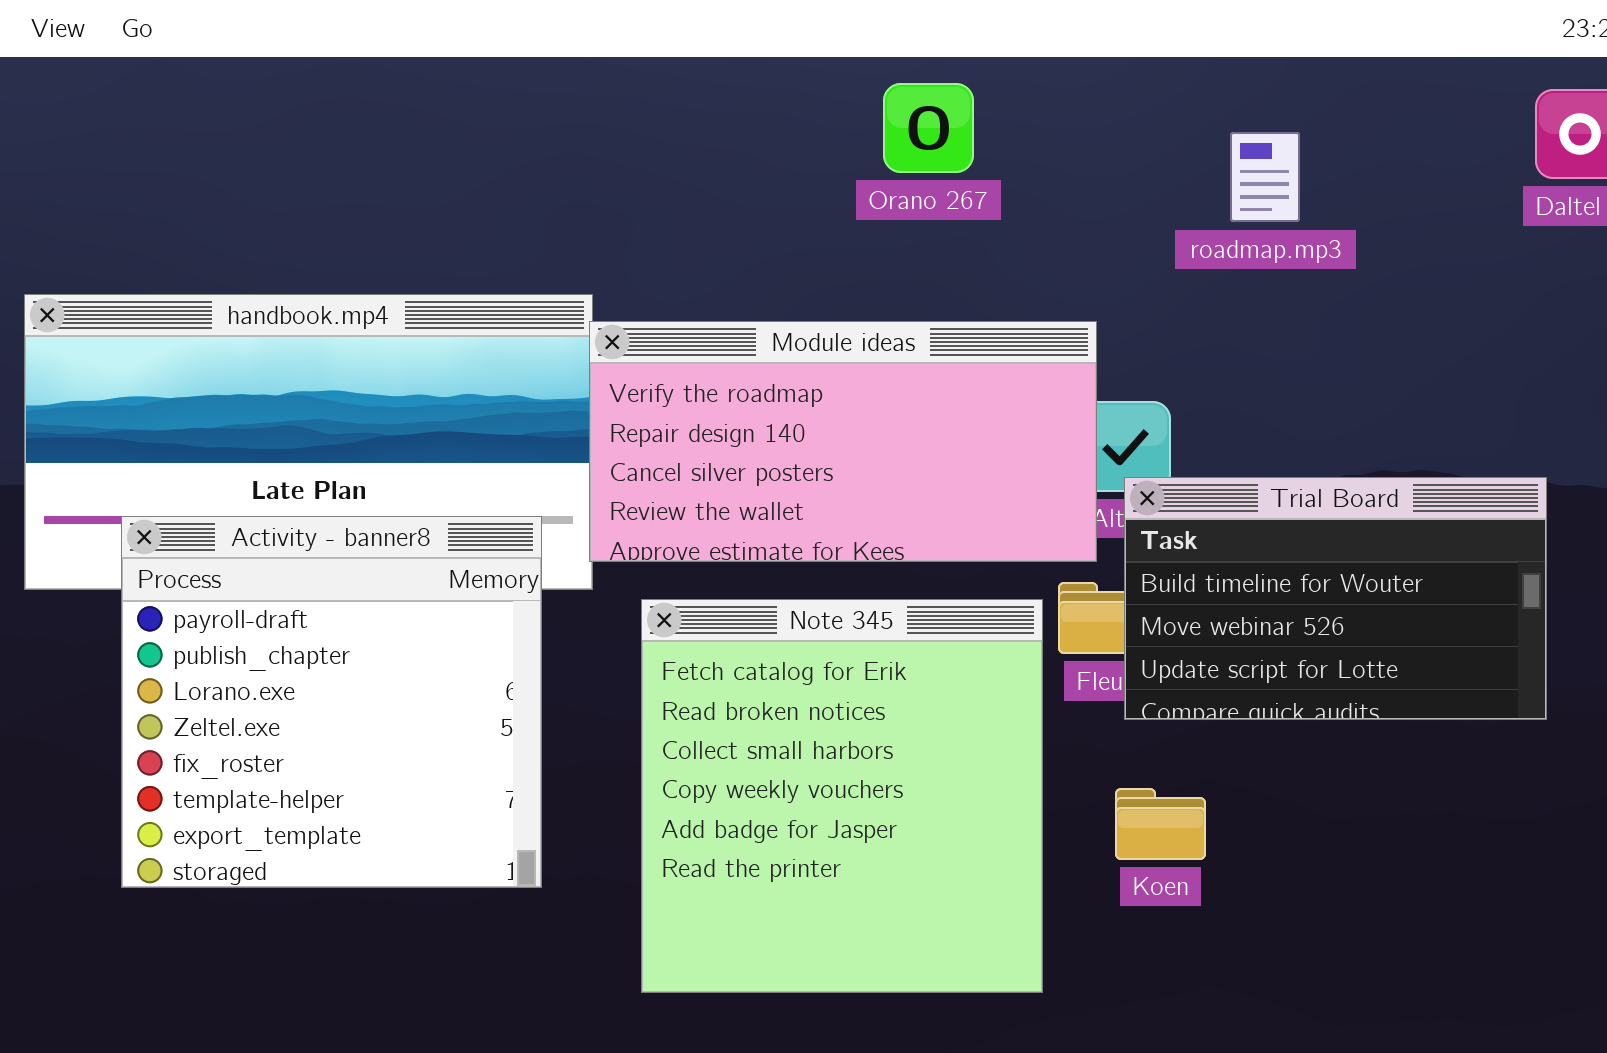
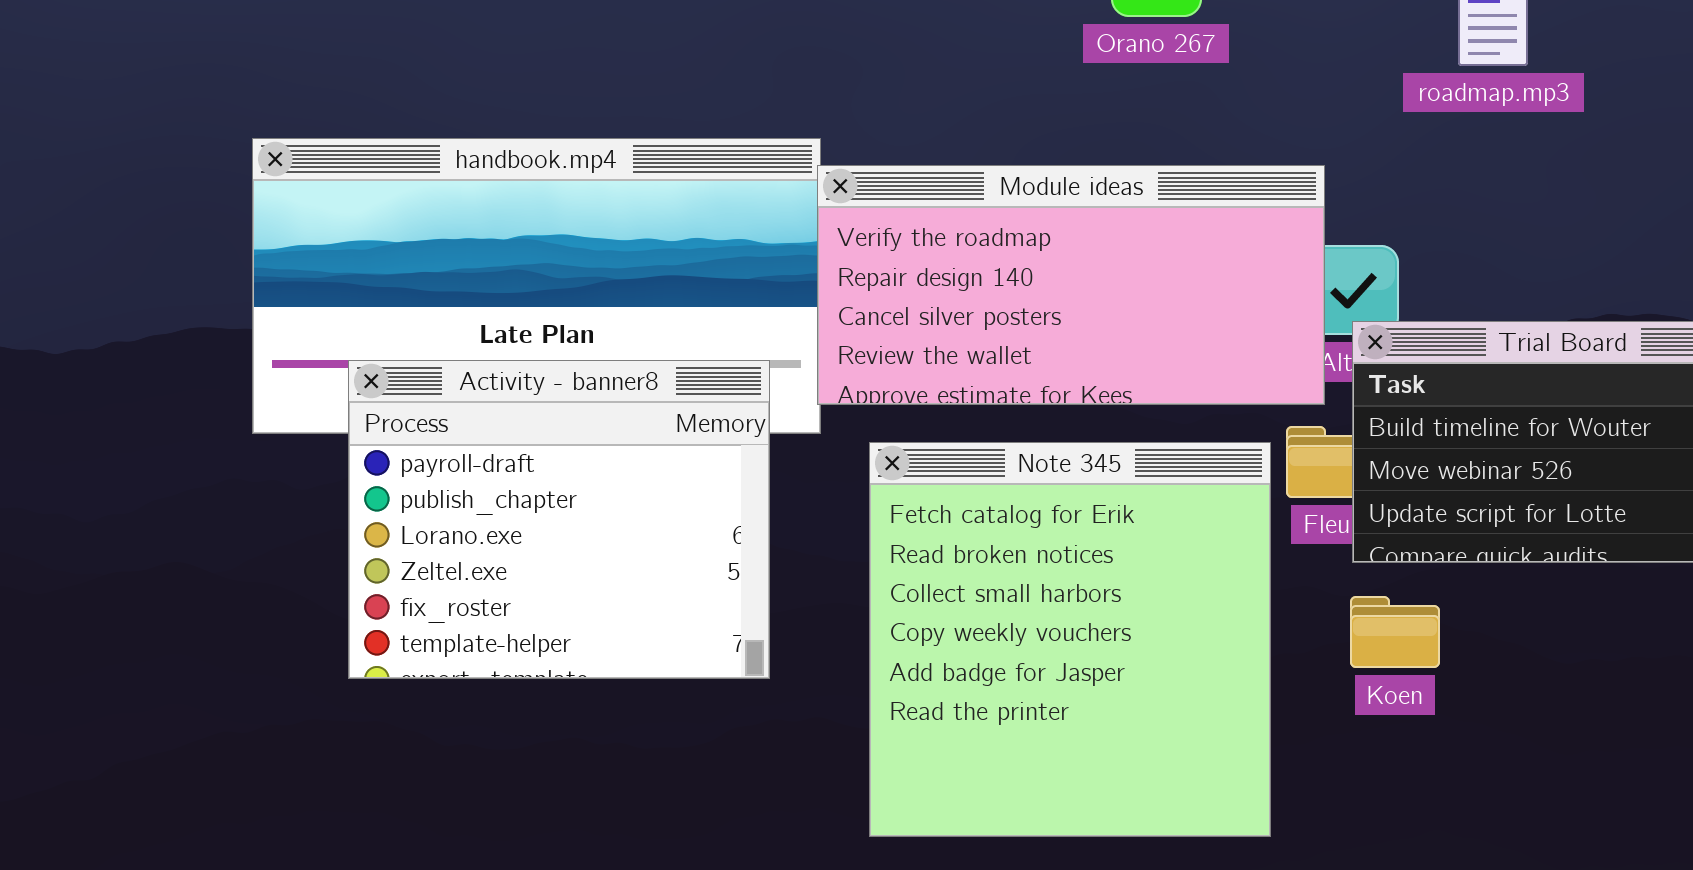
Activity - banner8: [121,516,542,888] -> [348,360,770,679], resized
Koen: [1115,788,1206,860] -> [1350,596,1440,668], moved

